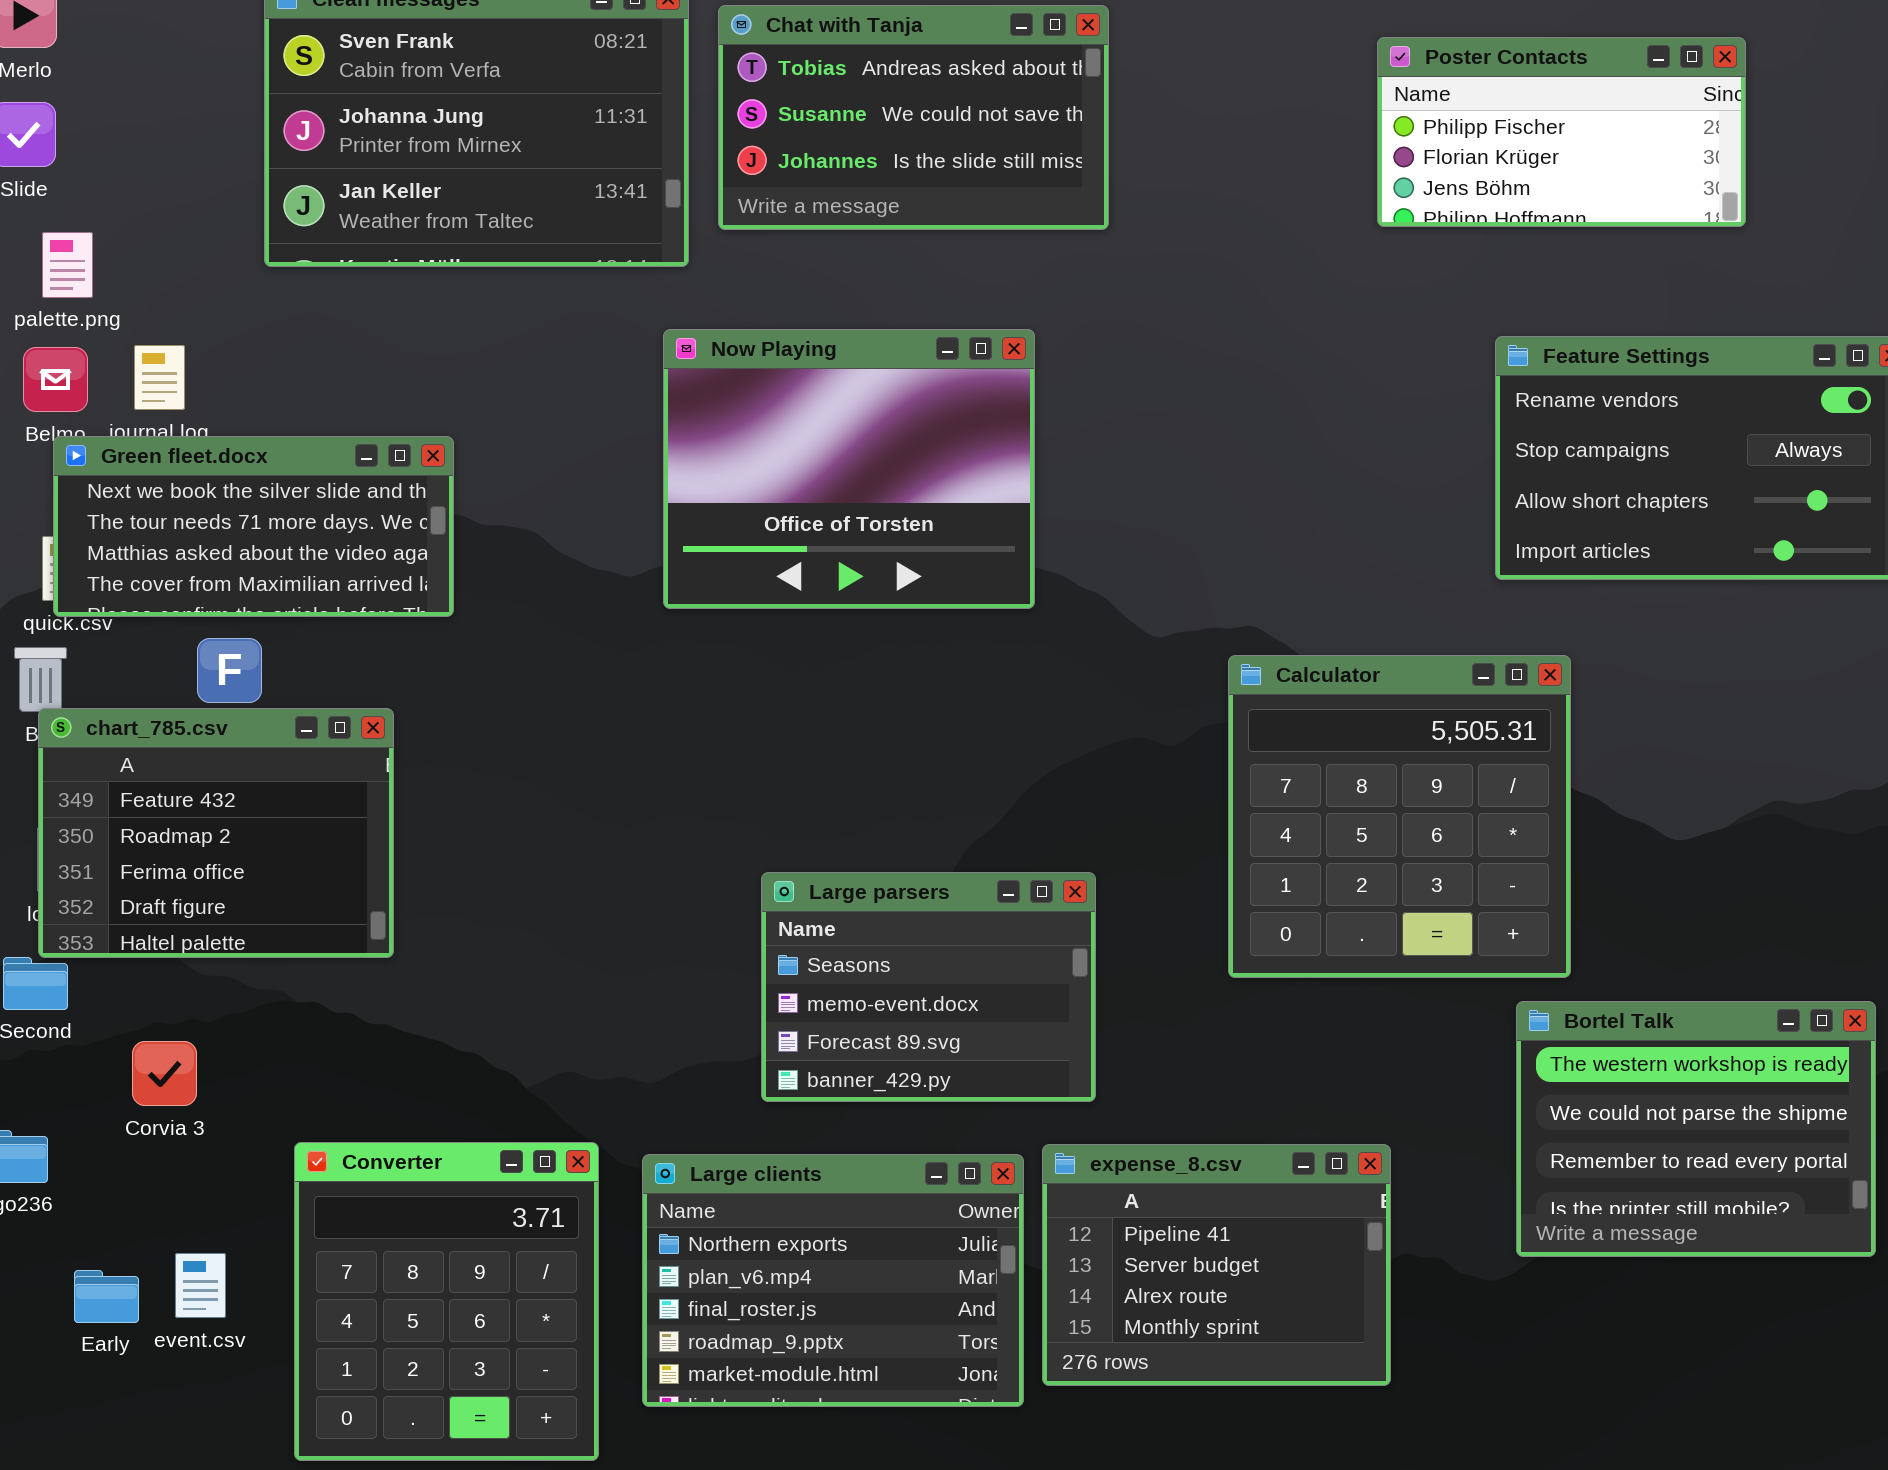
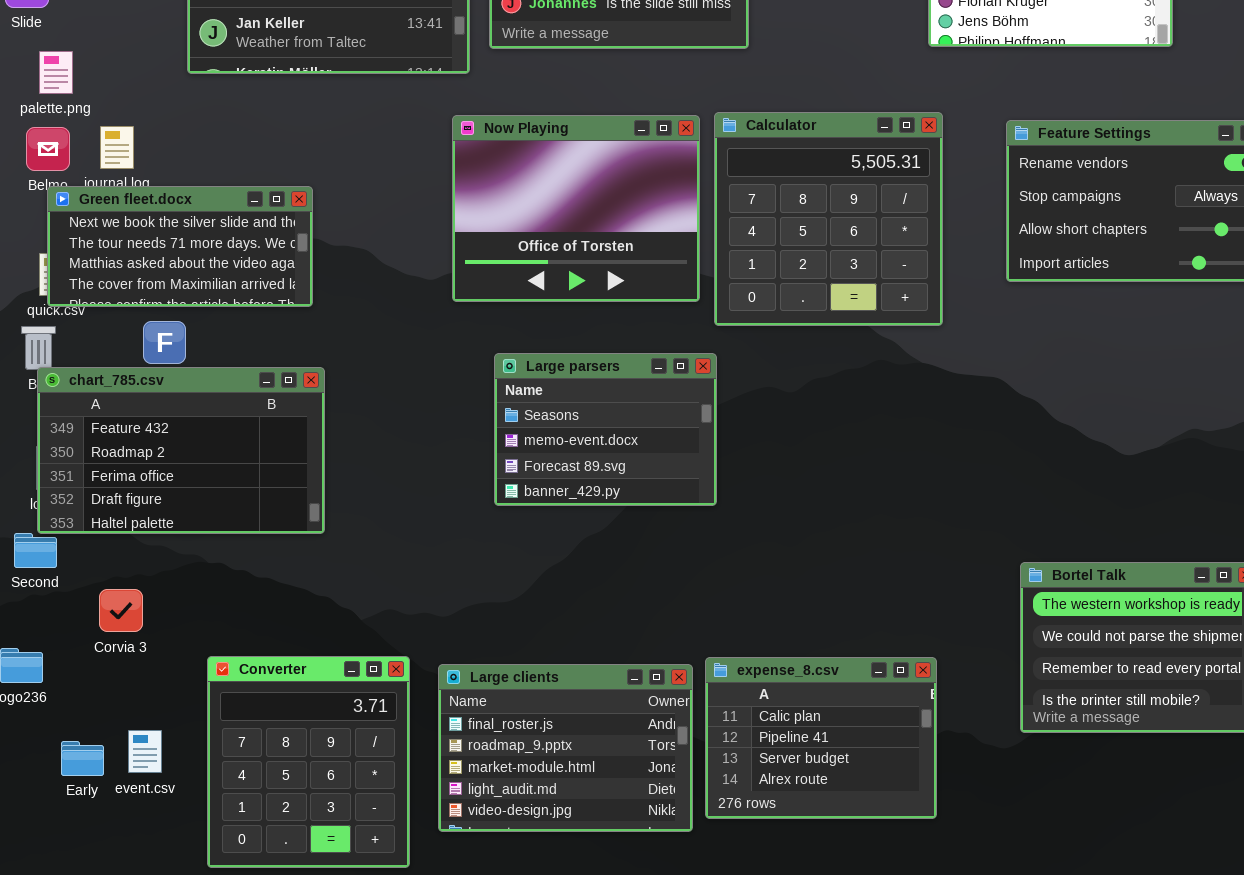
Calculator: [1228,655,1571,978] -> [714,112,943,326], moved
chart_785.csv: [38,708,394,958] -> [37,367,325,534], resized
Large parsers: [761,872,1096,1102] -> [494,353,717,506], moved
expense_8.csv: [1042,1144,1391,1386] -> [705,657,937,819], scrolled up 1 row
Large clients: [642,1154,1024,1407] -> [438,664,693,832], scrolled down 2 rows

